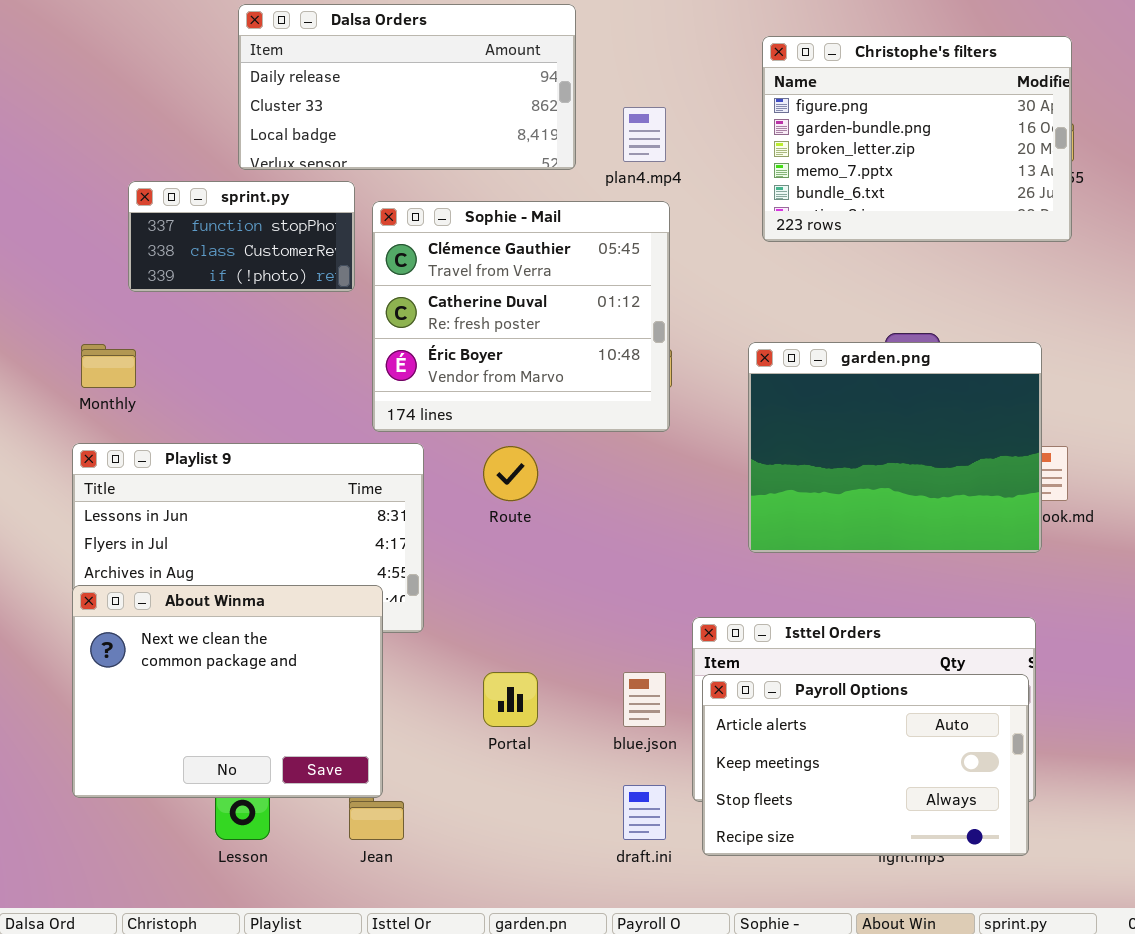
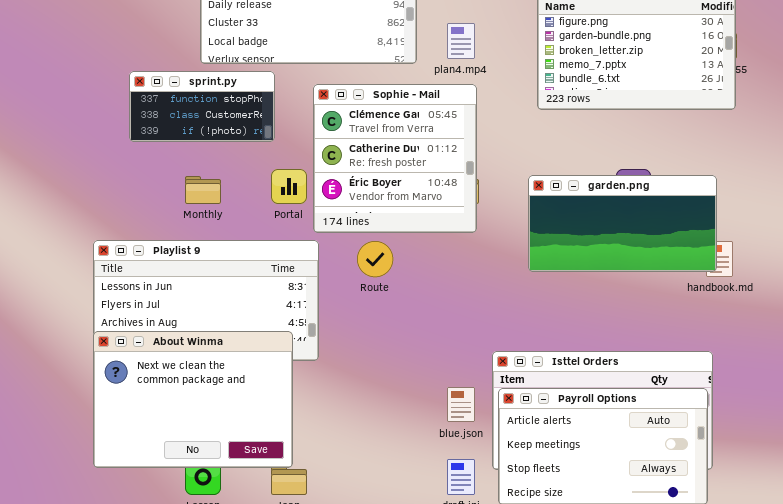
Sophie - Mail: [372,201,670,432] -> [313,84,477,233], resized
garden.png: [748,342,1042,553] -> [528,175,717,272], resized
Monthly: [81,344,136,388] -> [185,176,221,204], moved
Portal: [483,672,538,727] -> [271,169,307,204], moved

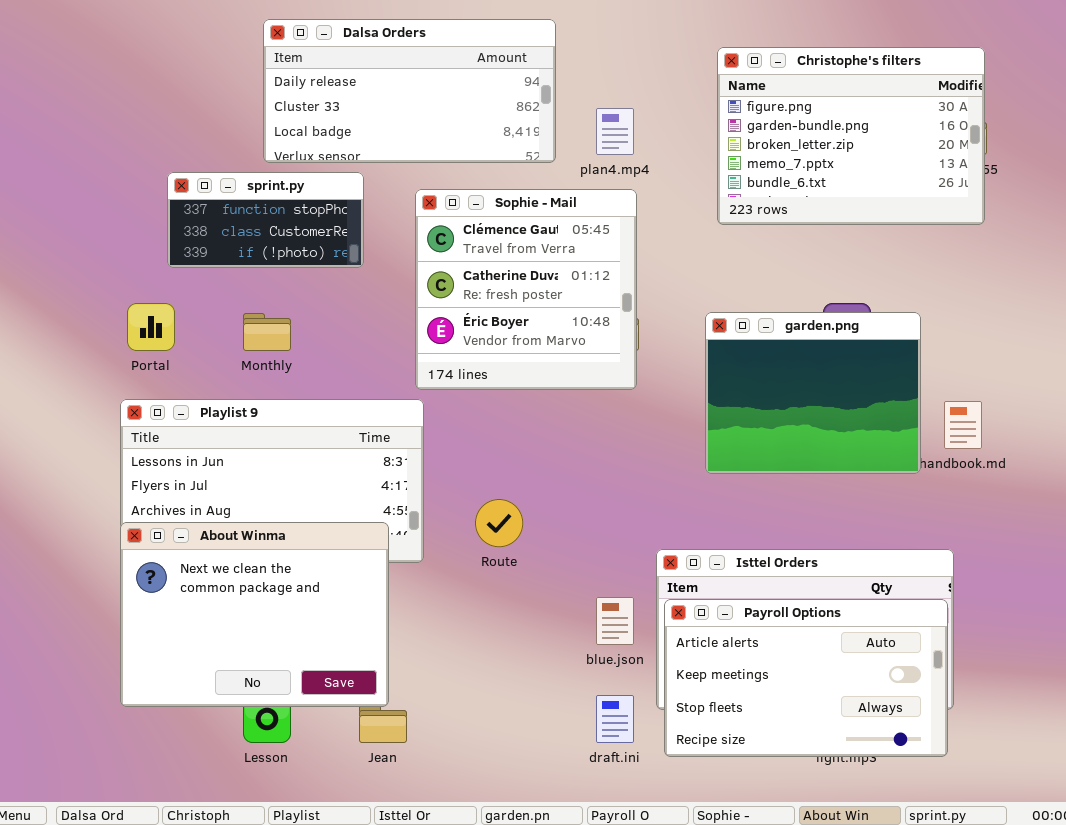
Portal: [271,169,307,204] -> [127,303,175,351], moved
garden.png: [528,175,717,272] -> [705,312,921,474], resized
Route: [357,241,393,277] -> [475,499,523,547], moved

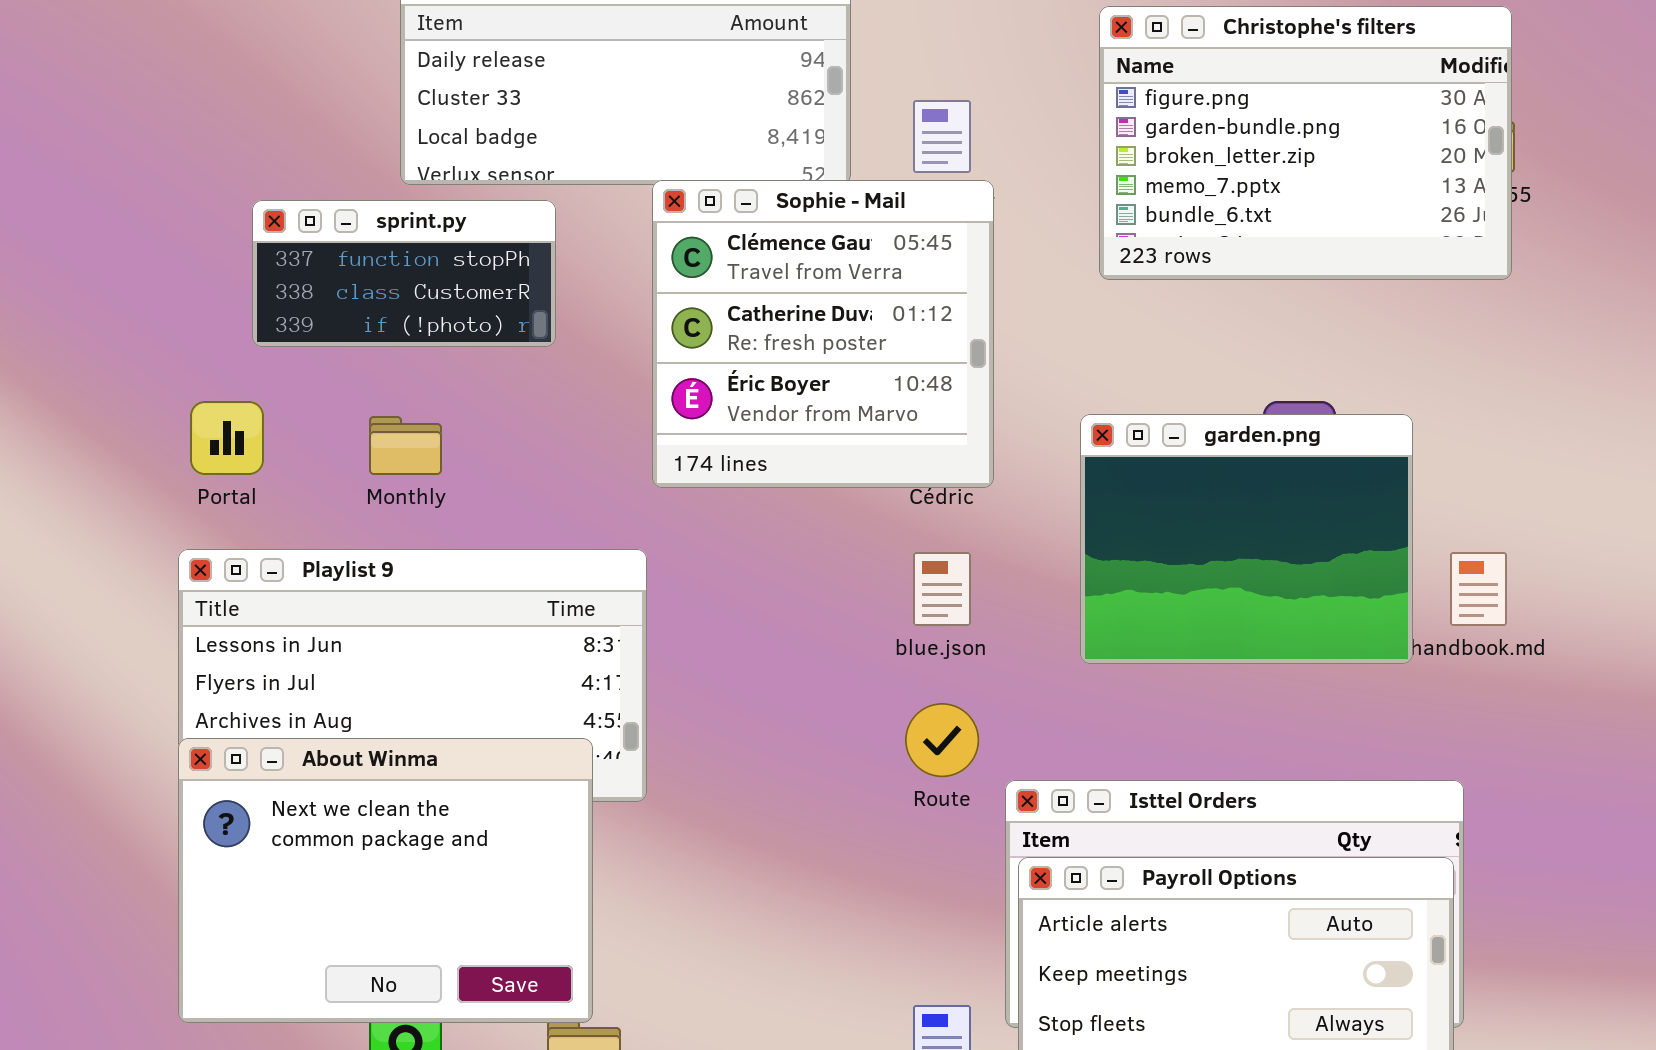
Sophie - Mail: [415,189,637,390] -> [652,180,994,488], moved
Route: [475,499,523,547] -> [905,703,979,777], moved
blue.json: [596,597,634,645] -> [913,552,971,626], moved

